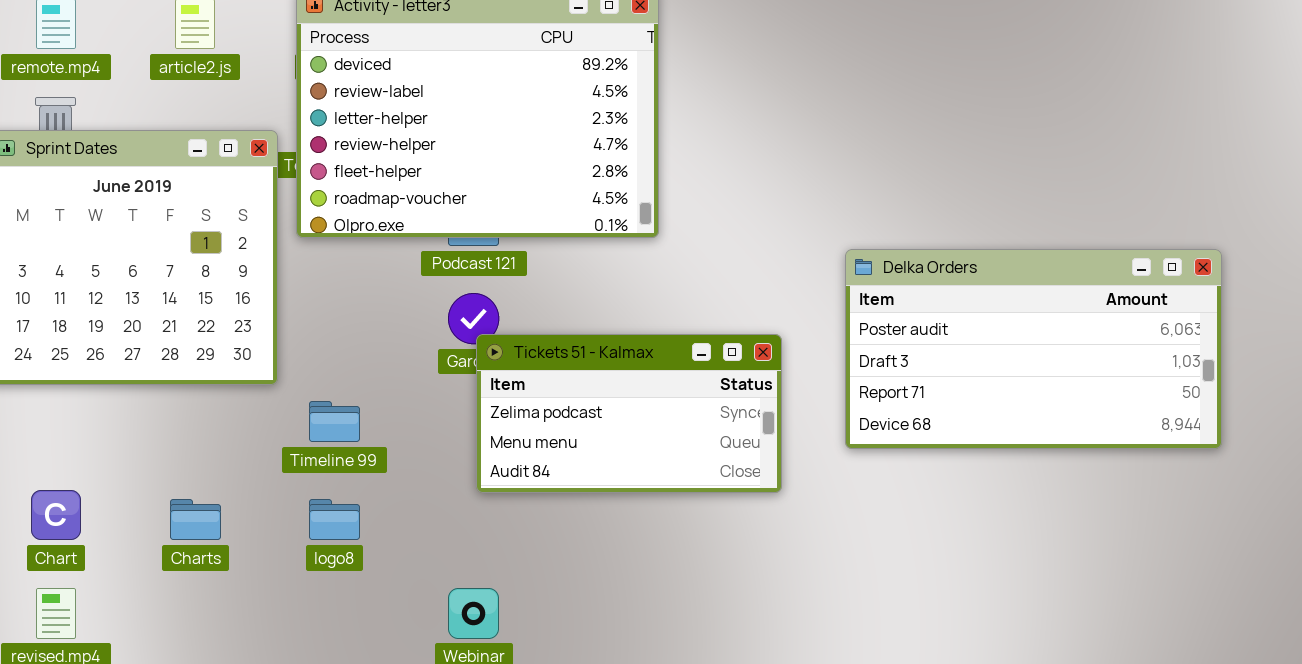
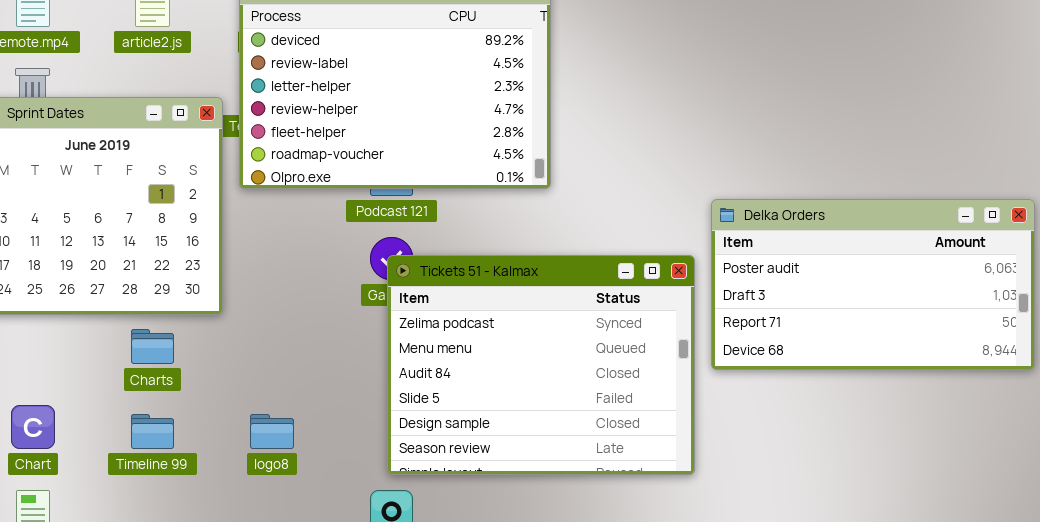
Tickets 51 - Kalmax: [476,334,782,493] -> [387,255,695,475], moved, resized
Timeline 99: [309,401,360,442] -> [131,414,174,449], moved
Charts: [170,499,221,540] -> [131,329,174,364], moved

